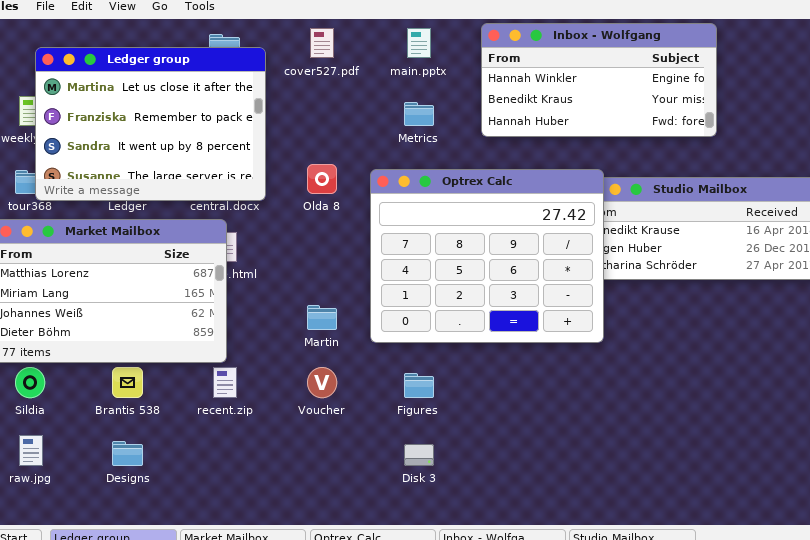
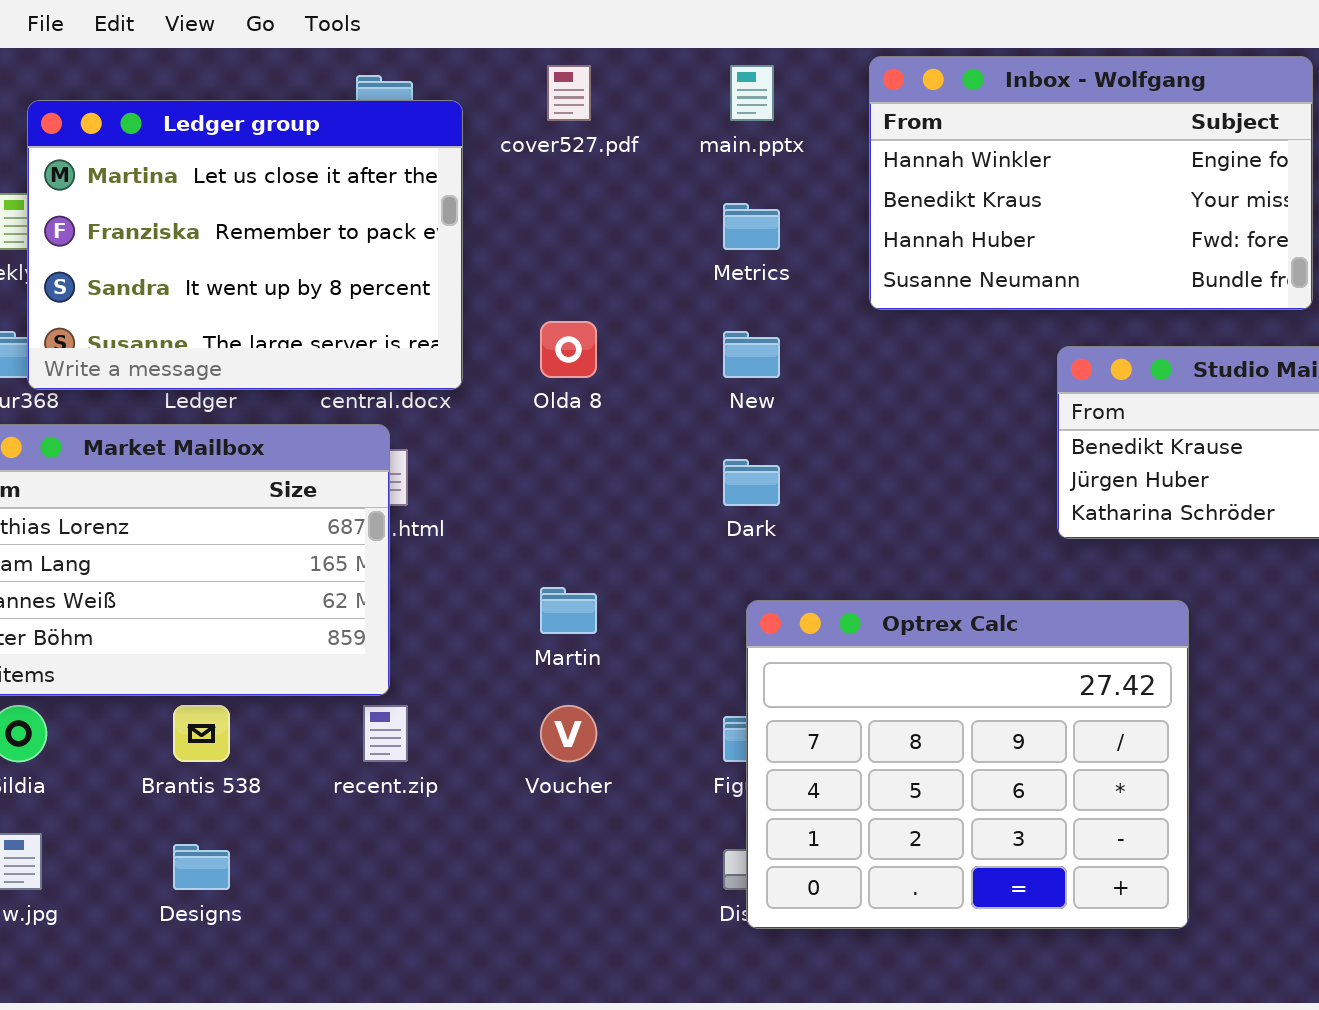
Inbox - Wolfgang: [481,23,717,137] -> [869,56,1313,310], resized
Optrex Calc: [370,169,604,343] -> [746,600,1189,929], moved

